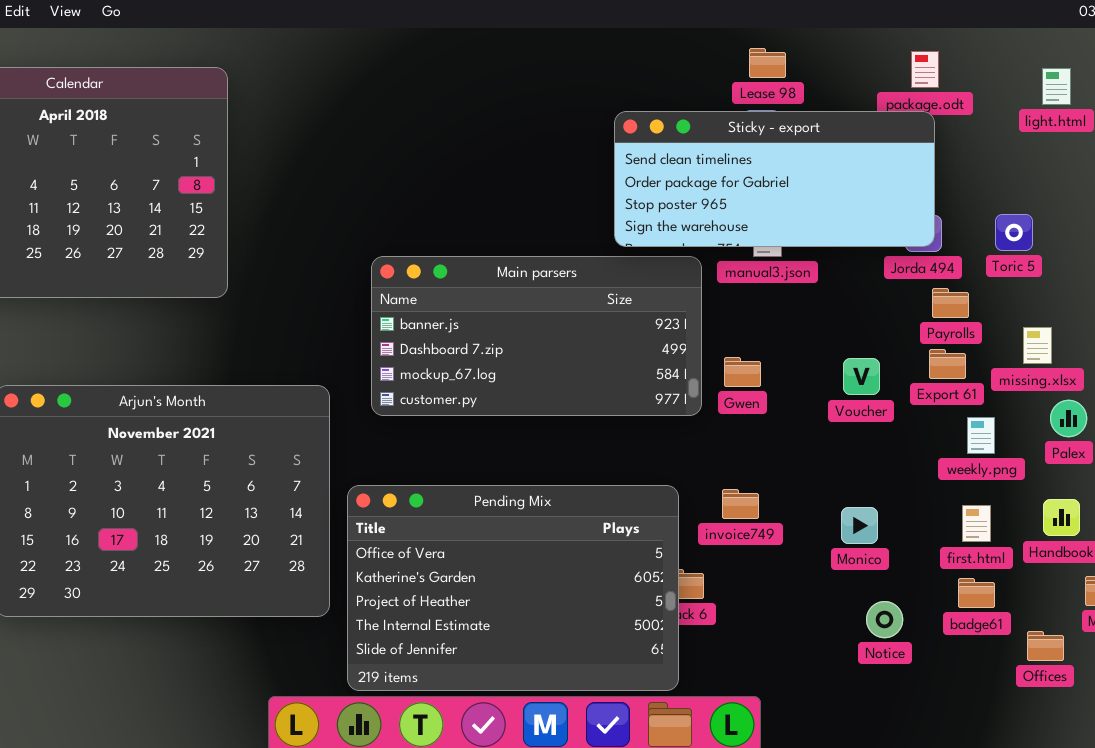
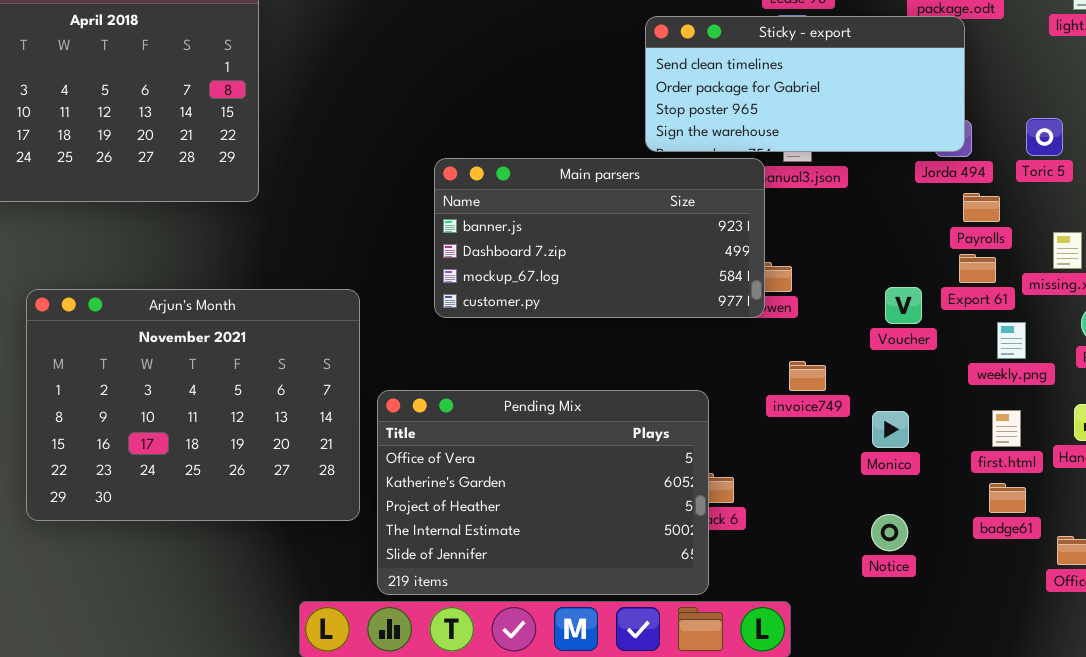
Main parsers: [371,256,702,416] -> [434,158,765,318], moved
Voucher: [843,358,880,395] -> [885,287,922,324], moved
invoice749: [722,489,759,519] -> [789,361,826,391], moved
Notice: [866,601,903,638] -> [871,514,908,551], moved

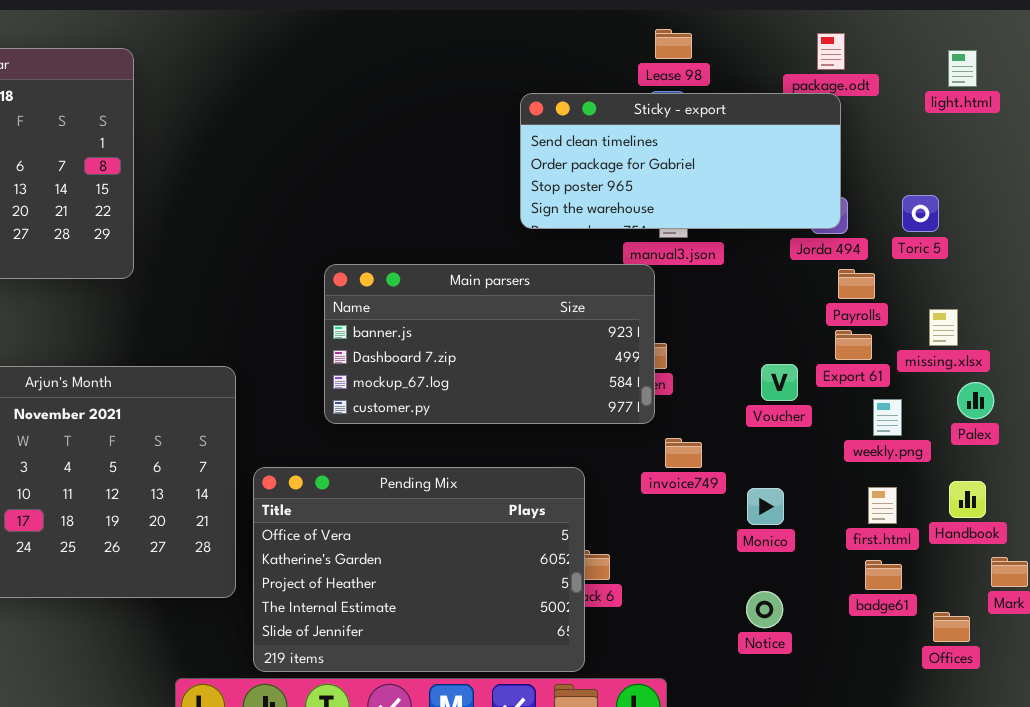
Main parsers: [434,158,765,318] -> [324,264,655,424], moved

